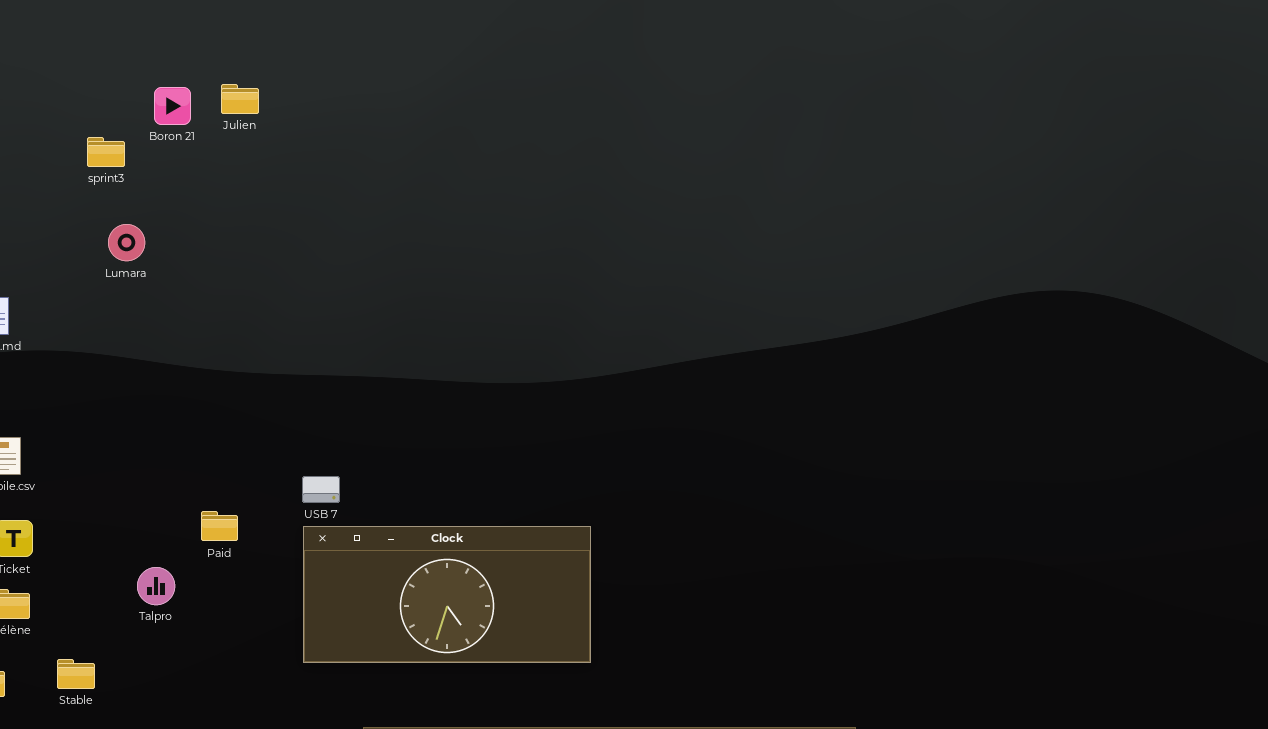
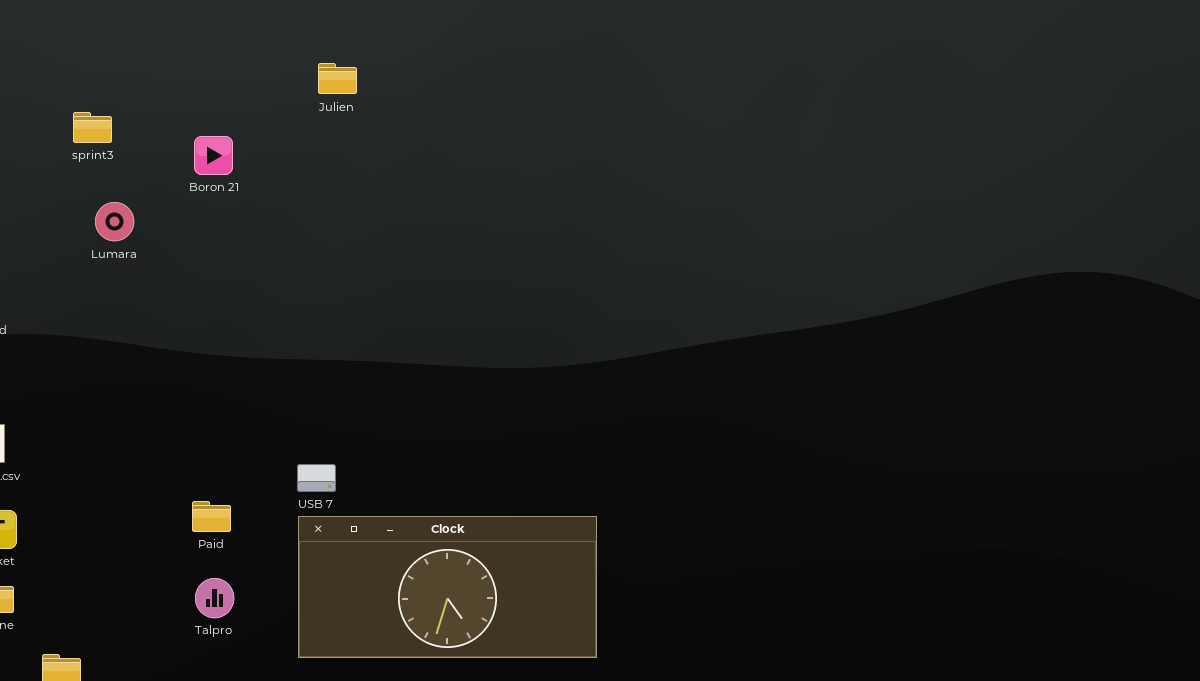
Julien: [221,84,259,114] -> [318,63,357,94], moved
Boron 21: [154,87,191,125] -> [194,136,233,175], moved
Talpro: [137,567,175,605] -> [195,578,234,618], moved

